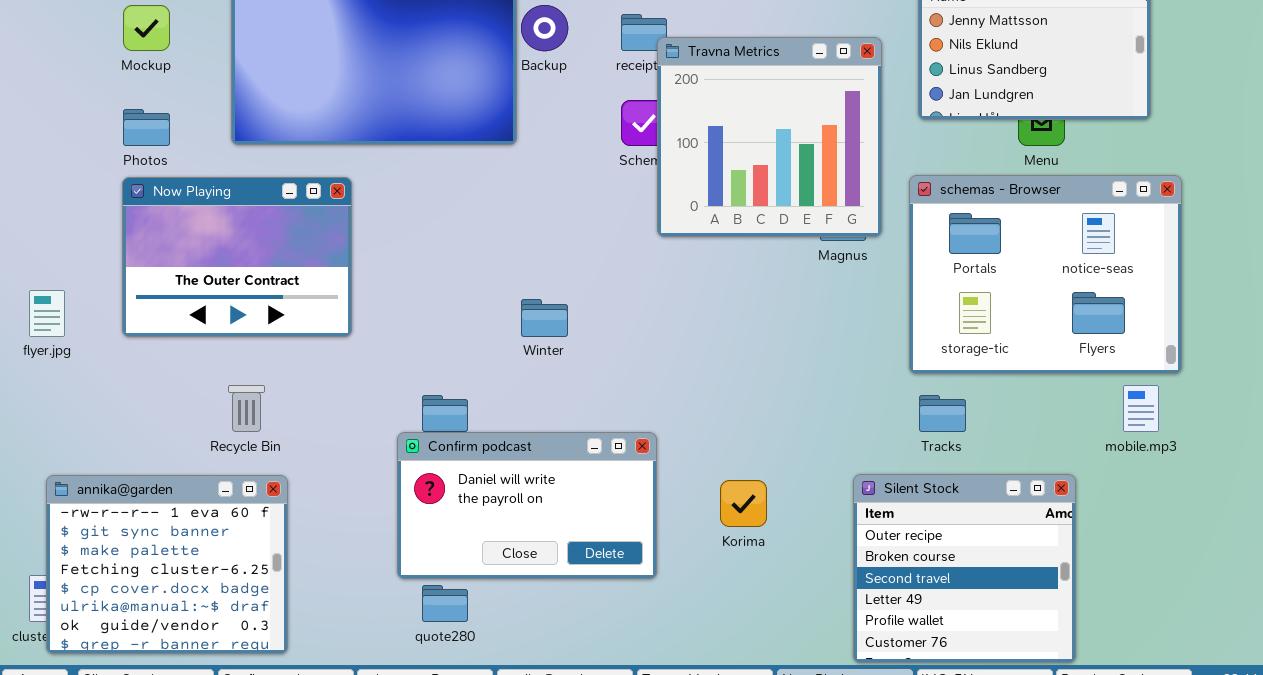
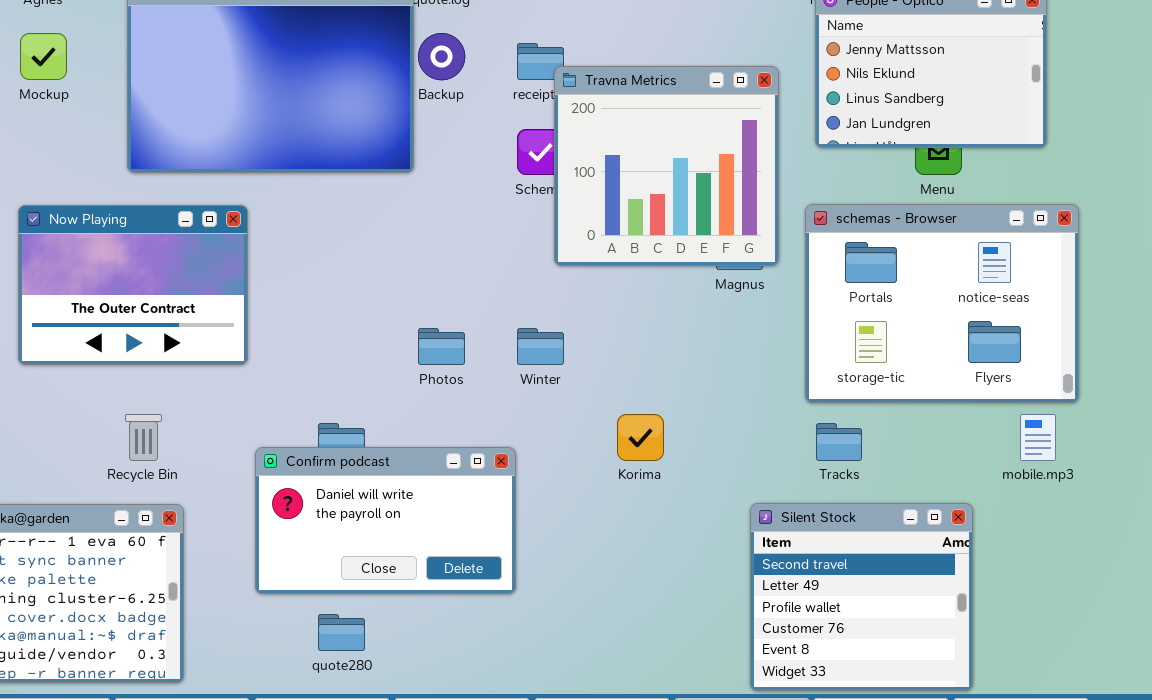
Photos: [123,109,170,146] -> [418,328,465,365], moved
Winter: [521,299,568,337] -> [517,328,564,365], moved
Confirm podcast: [397,432,657,579] -> [255,447,516,594], moved
Silent Stock: [853,474,1076,663] -> [750,503,973,691], scrolled down 2 rows
Korima: [720,480,767,527] -> [617,414,664,461], moved

